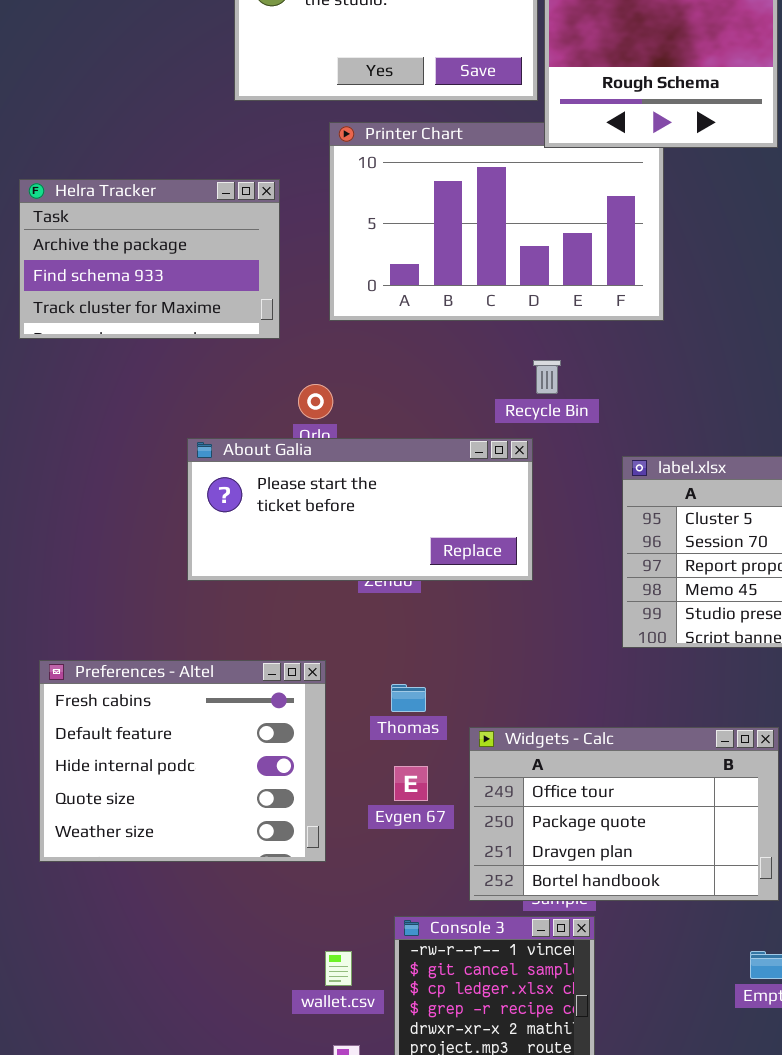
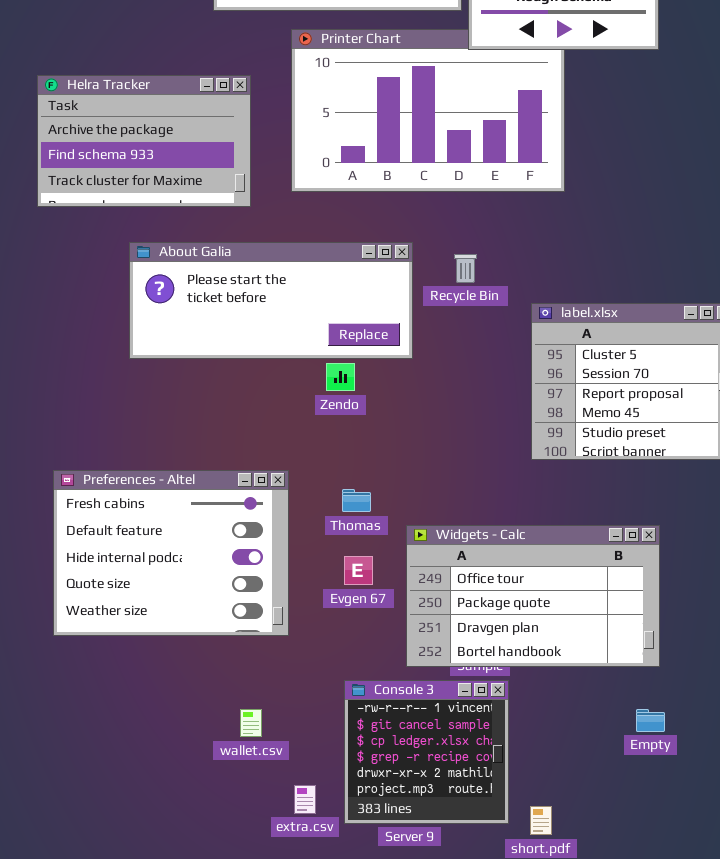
Recycle Bin: [533,360,561,394] -> [454,254,477,283], moved
About Galia: [187,438,533,581] -> [129,242,413,359], moved
wallet.csv: [325,951,352,986] -> [240,709,262,737], moved

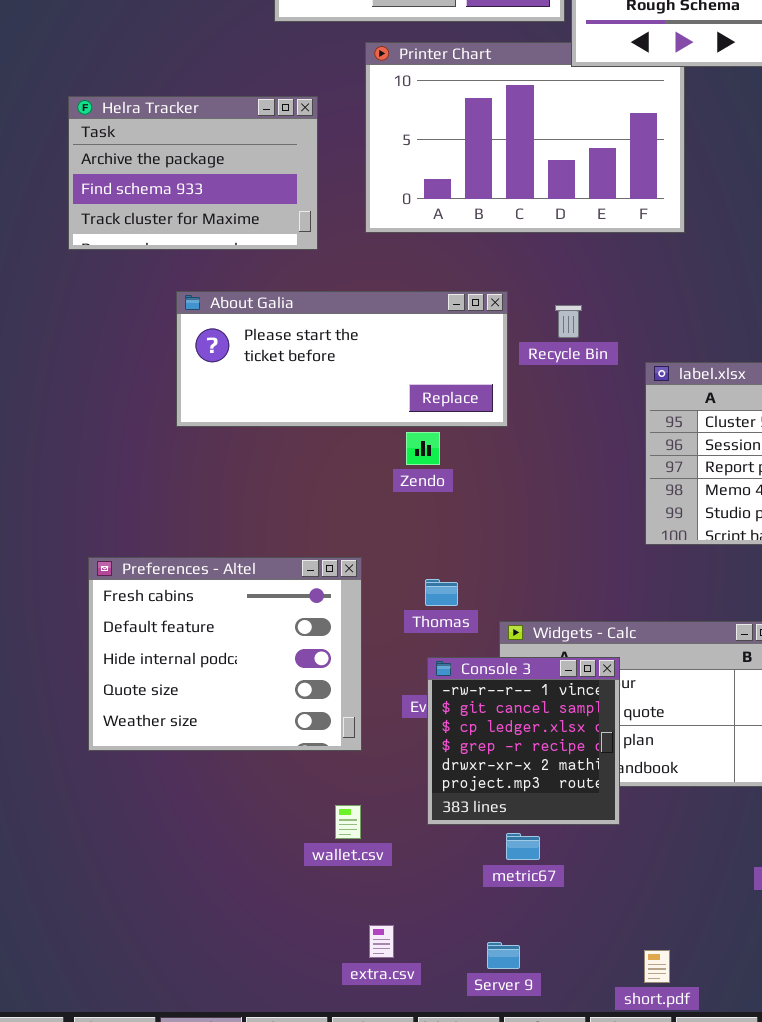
Console 3: [344,680,509,824] -> [427,657,620,825], moved
wallet.csv: [240,709,262,737] -> [335,805,361,839], moved

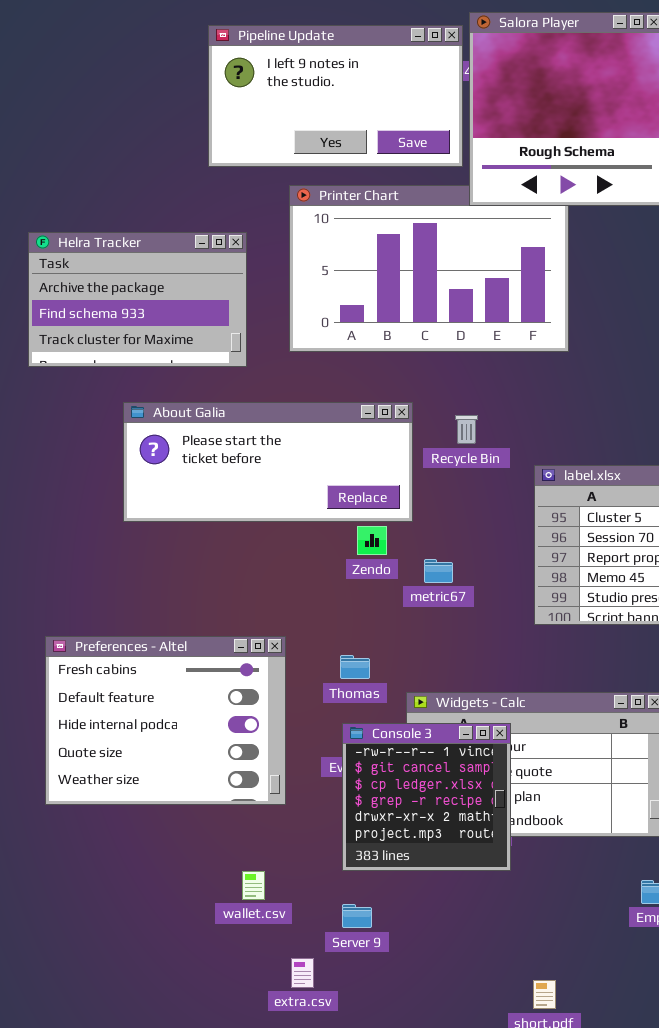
Zendo: [406,432,440,465] -> [357,526,387,555], moved
wallet.csv: [335,805,361,839] -> [242,871,265,900], moved
metric67: [506,833,540,860] -> [424,559,453,583], moved
Server 9: [487,942,520,969] -> [342,904,372,928], moved

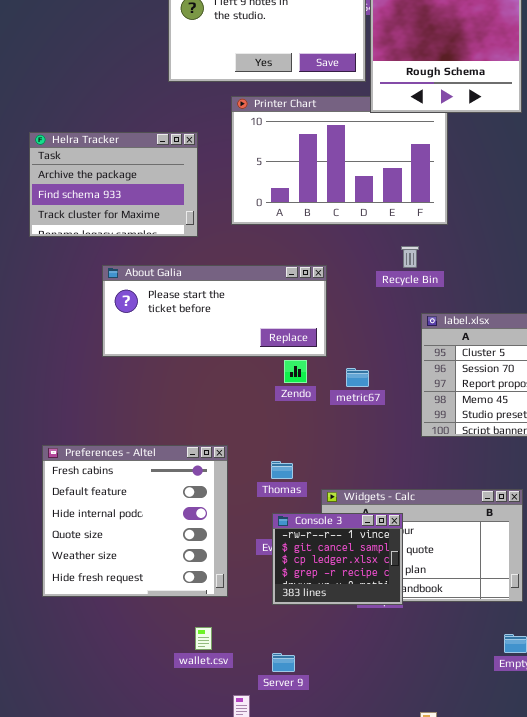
Recycle Bin: [455,415,478,444] -> [401,246,419,268], moved
metric67: [424,559,453,583] -> [346,368,369,387], moved
Preferences - Altel: [45,636,286,805] -> [42,445,228,597], resized
Console 3: [342,723,511,871] -> [272,513,403,605], resized

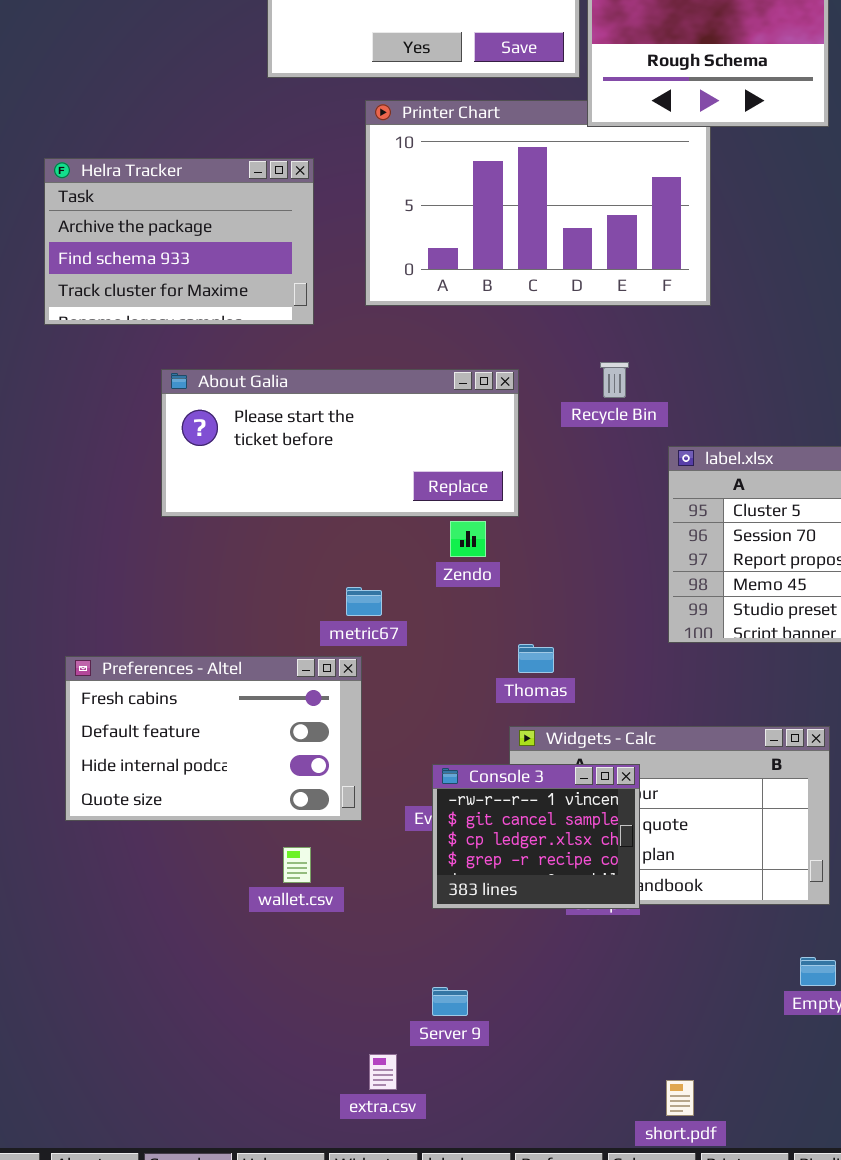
Recycle Bin: [401,246,419,268] -> [600,362,629,398], moved
metric67: [346,368,369,387] -> [346,587,382,616], moved
Preferences - Altel: [42,445,228,597] -> [65,656,362,821], resized
Thomas: [271,461,293,479] -> [518,644,554,673], moved
wallet.csv: [195,627,212,650] -> [283,847,311,883], moved

